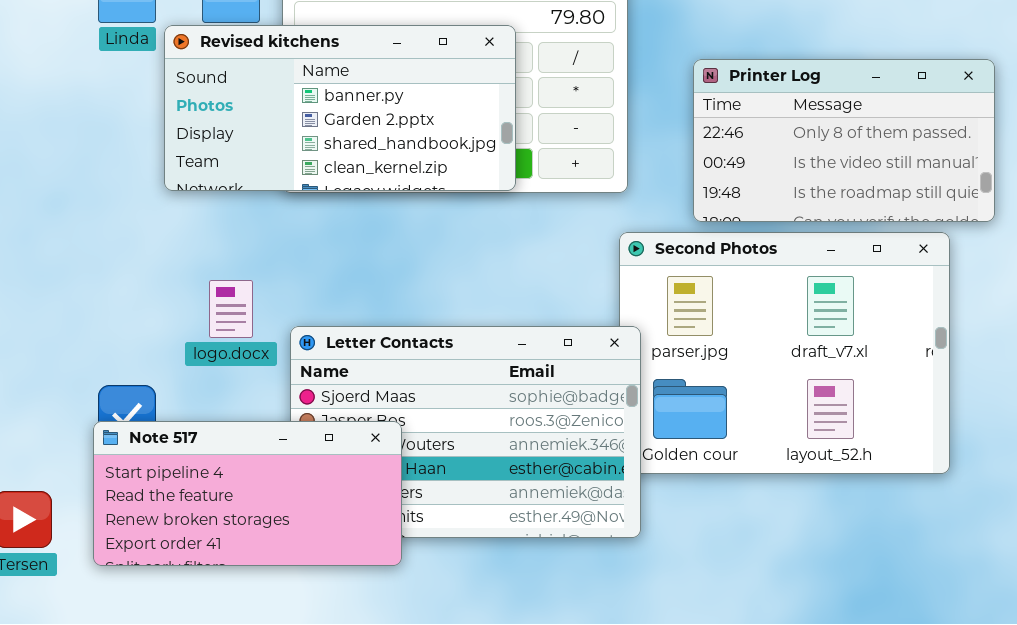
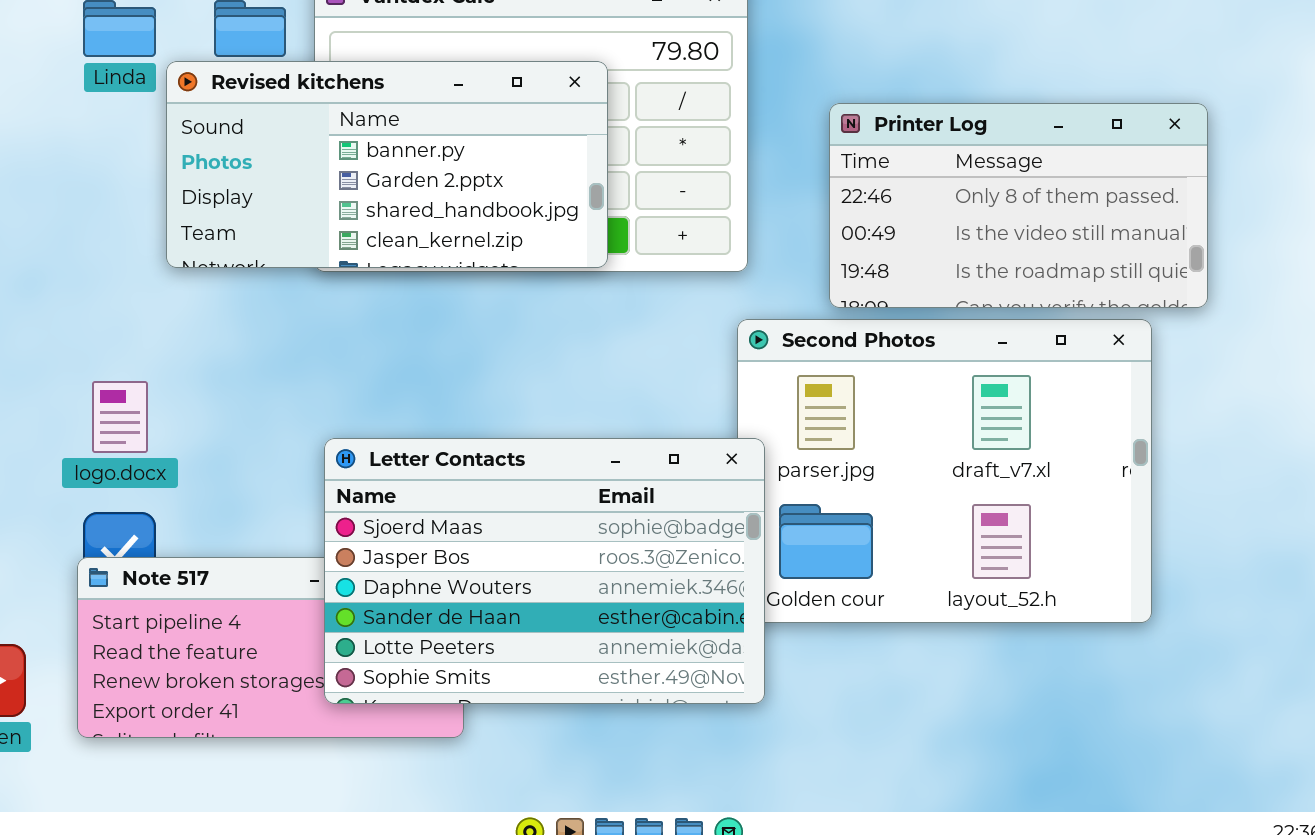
logo.docx: [209,280,253,338] -> [92,381,148,453], moved
Letter Contacts: [290,326,641,538] -> [324,438,765,704], raised

